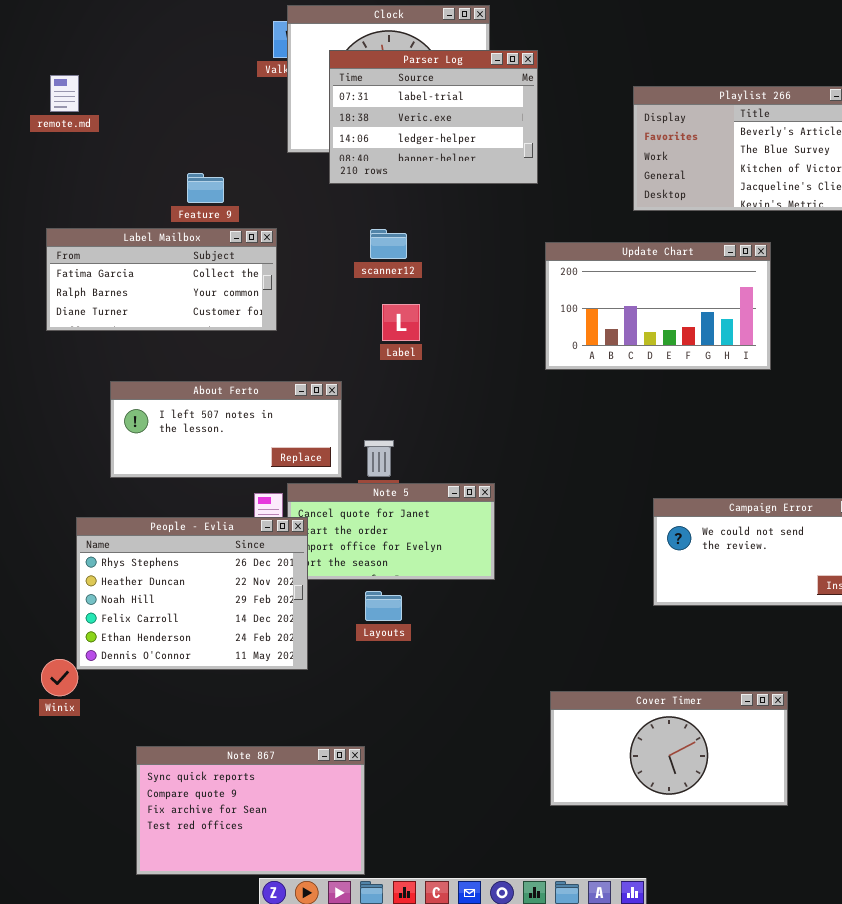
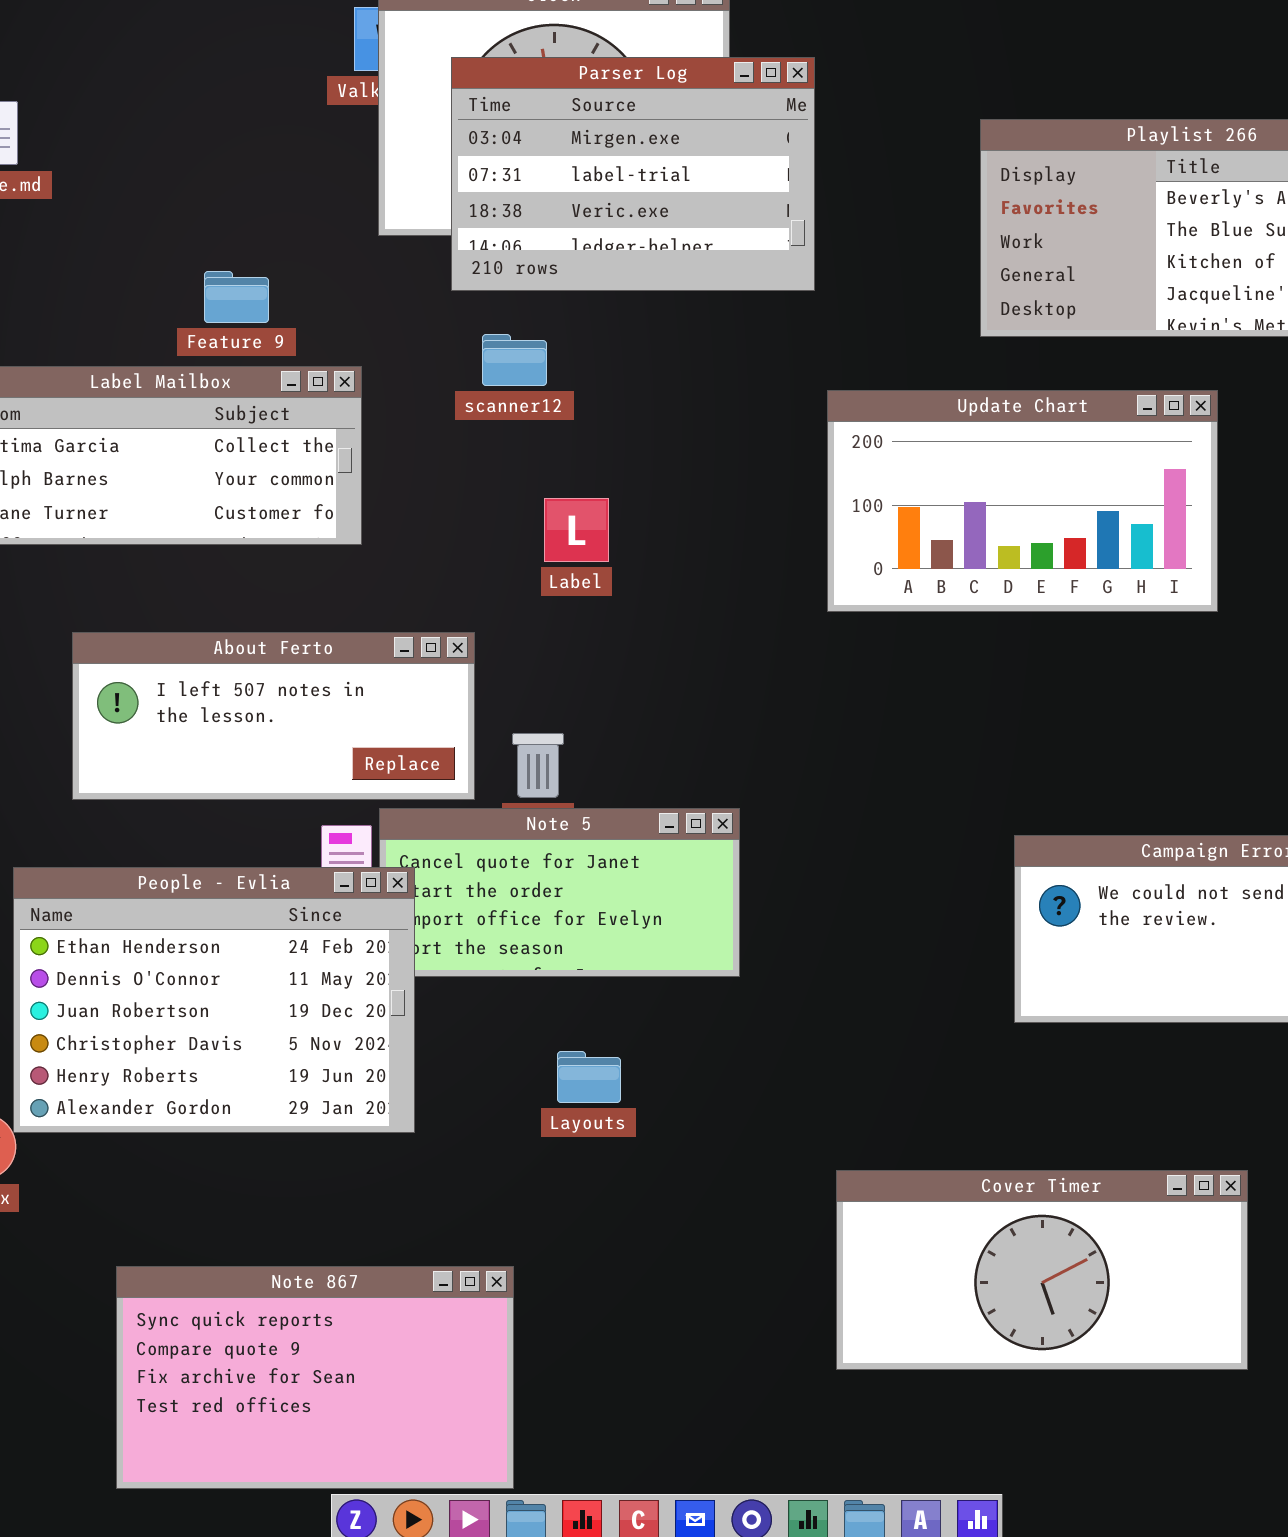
Parser Log: [329,50,538,184] -> [451,57,815,291], scrolled up 1 row
scanner12: [370,229,407,259] -> [482,334,547,386], moved
People - Evlia: [76,517,308,670] -> [13,867,415,1133], scrolled down 4 rows
Layouts: [365,591,402,621] -> [557,1051,621,1103], moved

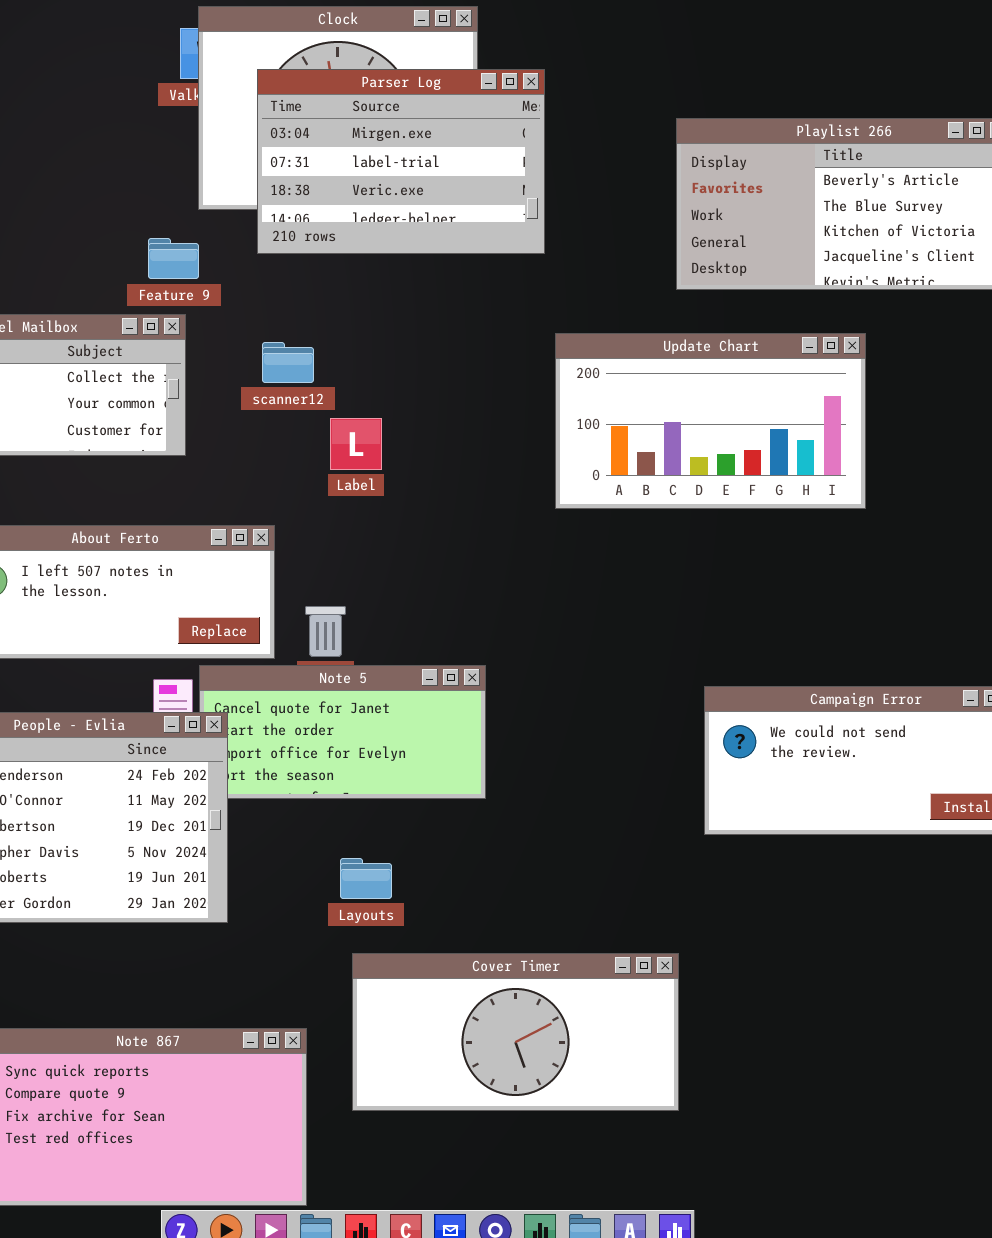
Feature 9: [204,271,269,323] -> [148,238,199,279], moved
scanner12: [482,334,547,386] -> [262,342,314,383], moved
Cover Timer: [836,1170,1248,1370] -> [352,953,679,1111], moved

